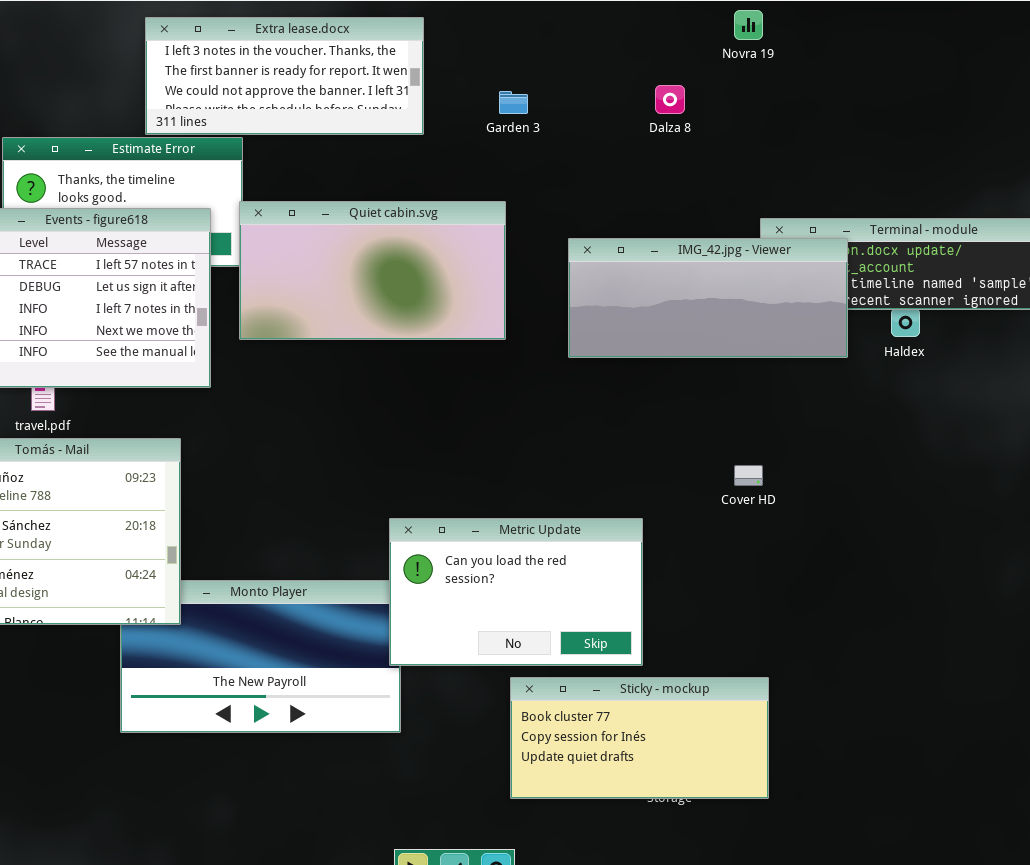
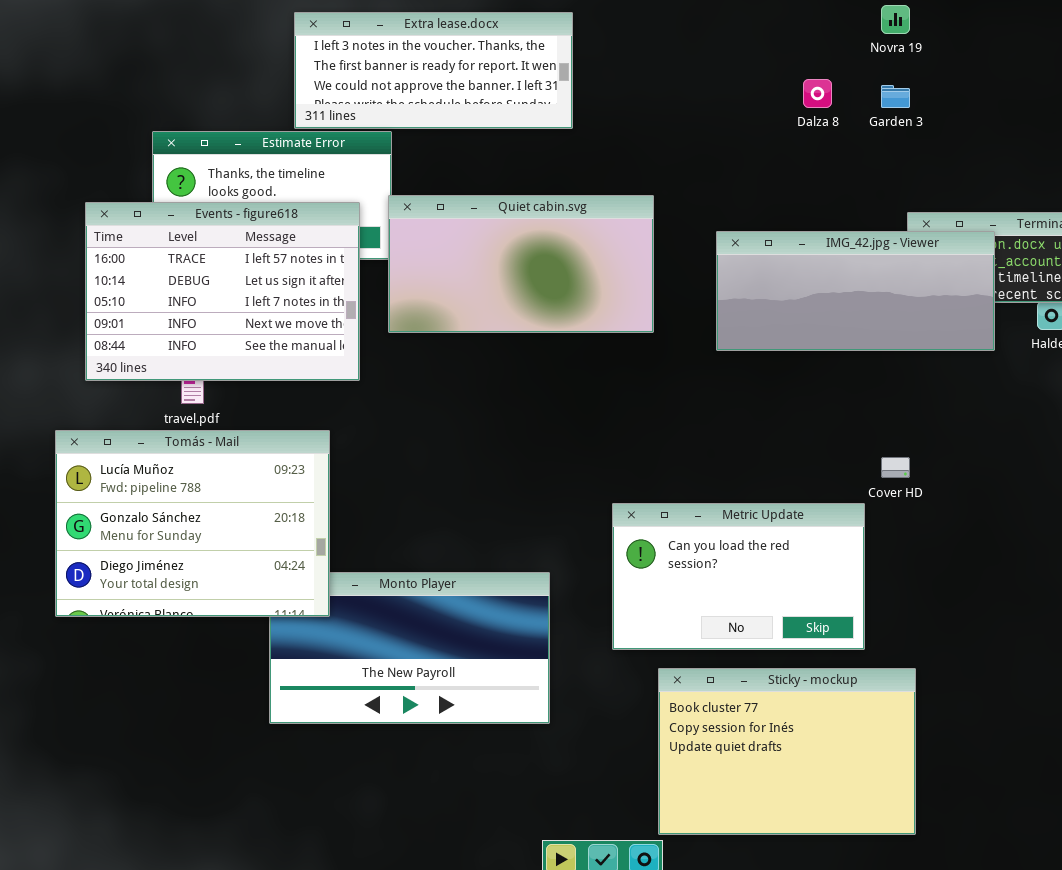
Garden 3: [499,91,528,114] -> [881,85,910,108], moved
Metric Update: [389,518,643,666] -> [612,503,865,650], moved
Sticky - mockup: [510,677,769,799] -> [658,668,916,835], resized

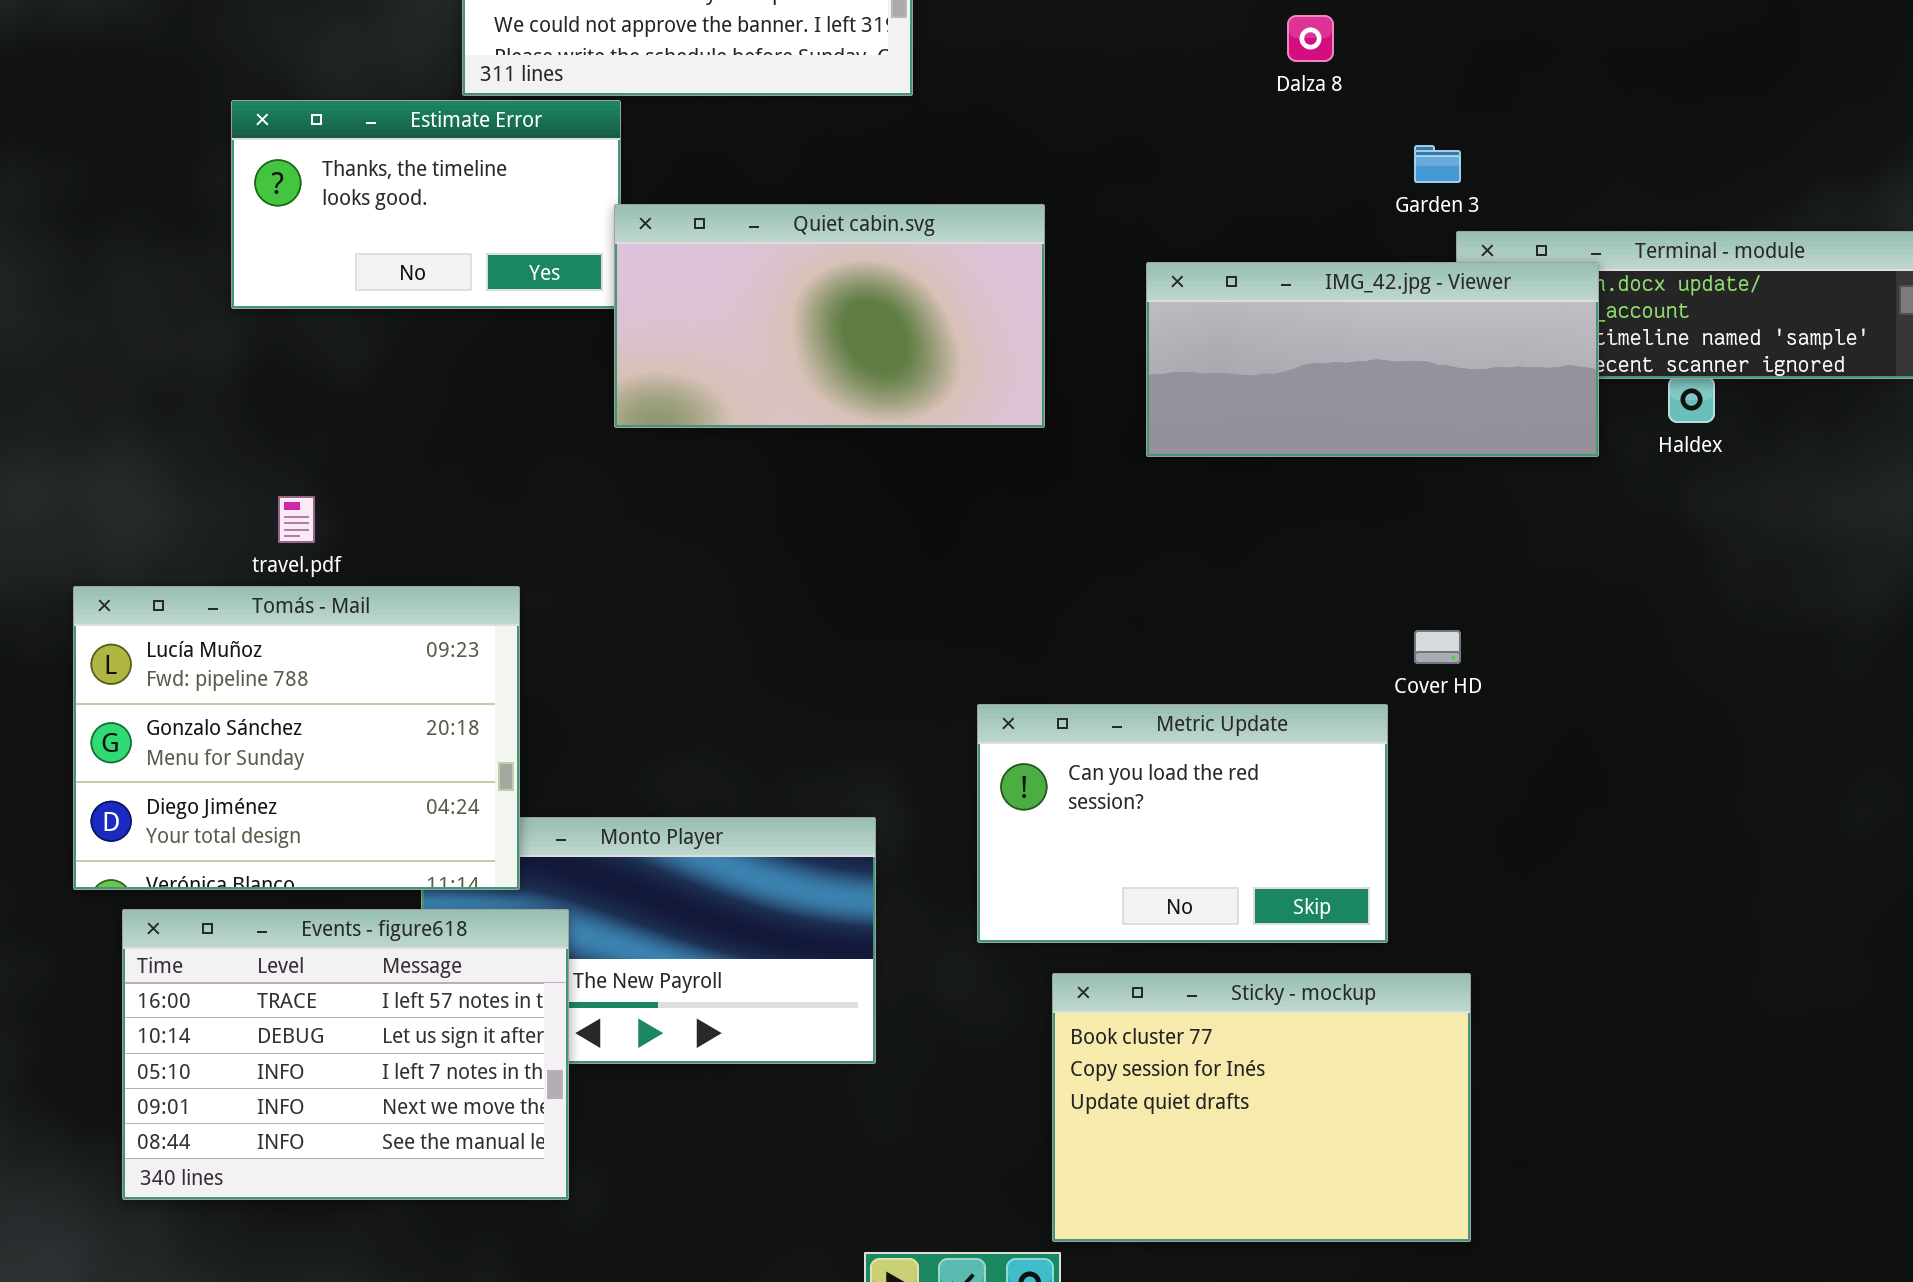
Garden 3: [881,85,910,108] -> [1414,145,1461,183], moved
Events - figure618: [85,202,360,381] -> [122,909,569,1200], moved

